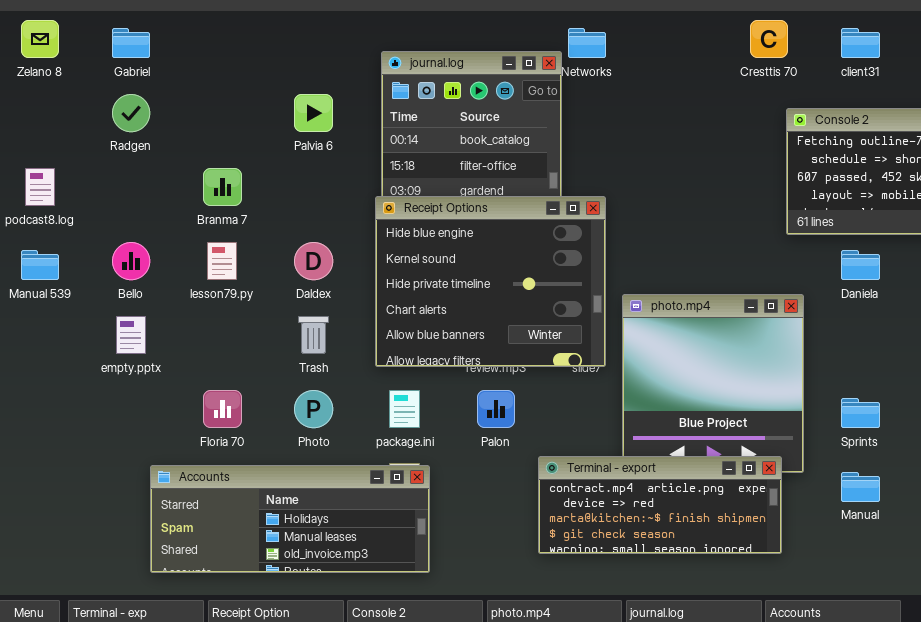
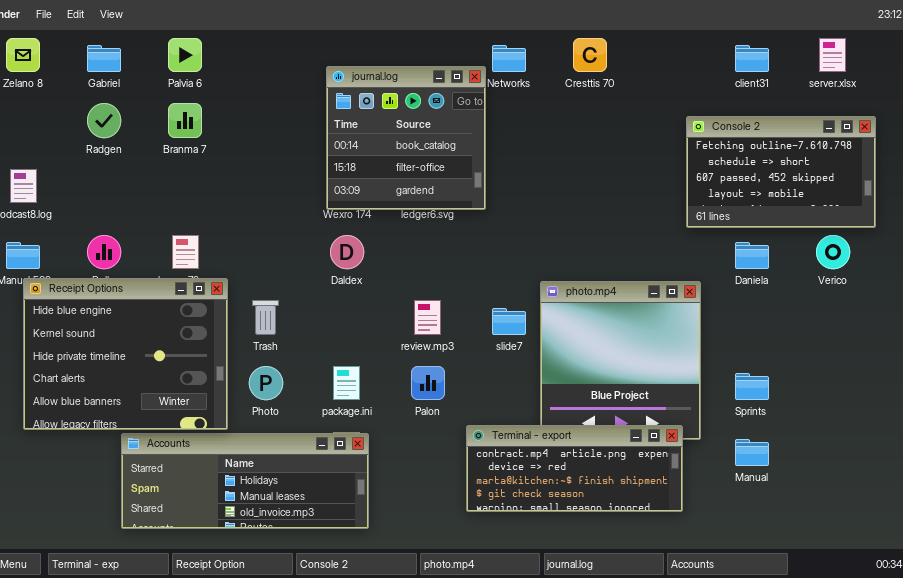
Cresttis 70: [750,20,788,58] -> [573,38,607,72], moved
Palvia 6: [294,94,333,132] -> [168,38,202,72], moved
Branma 7: [203,168,242,206] -> [168,103,202,138], moved
Receipt Options: [375,196,606,367] -> [23,278,228,430], moved
Daldex: [294,242,333,280] -> [330,235,364,269], moved

